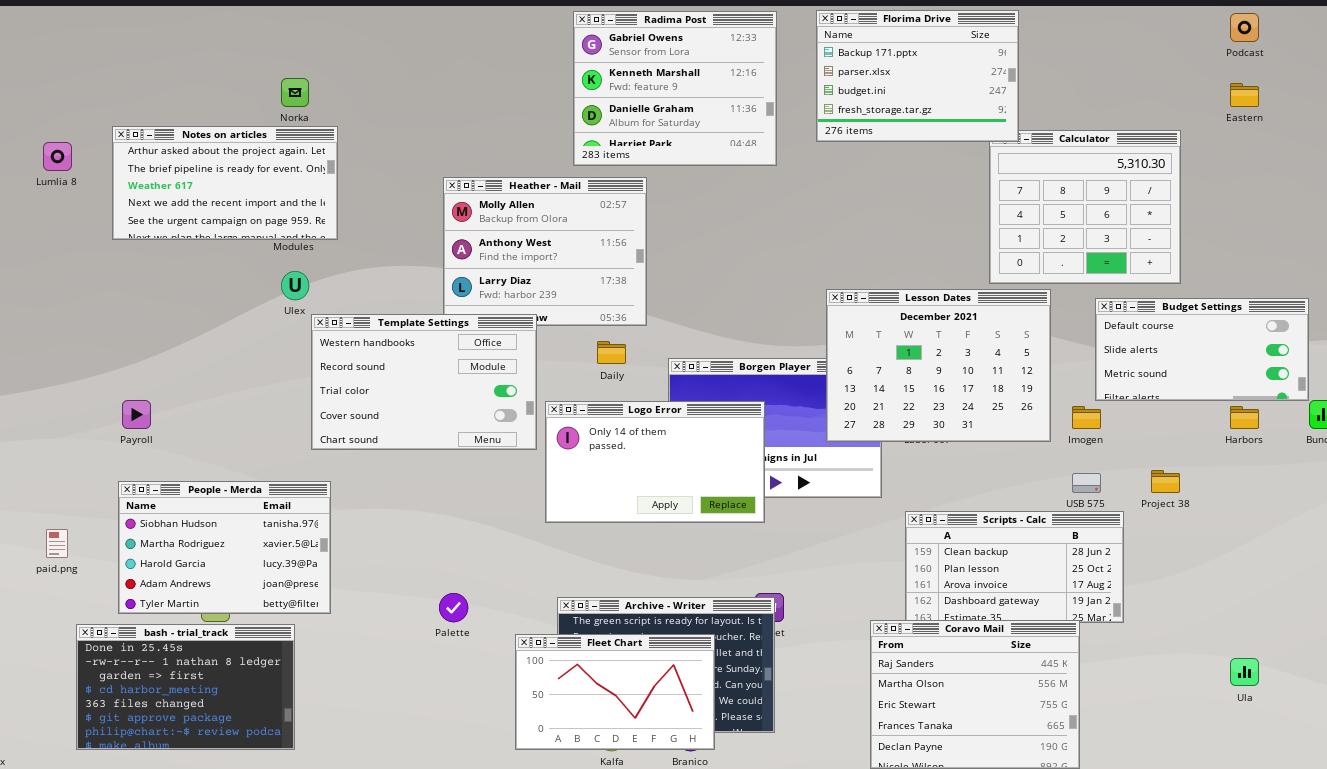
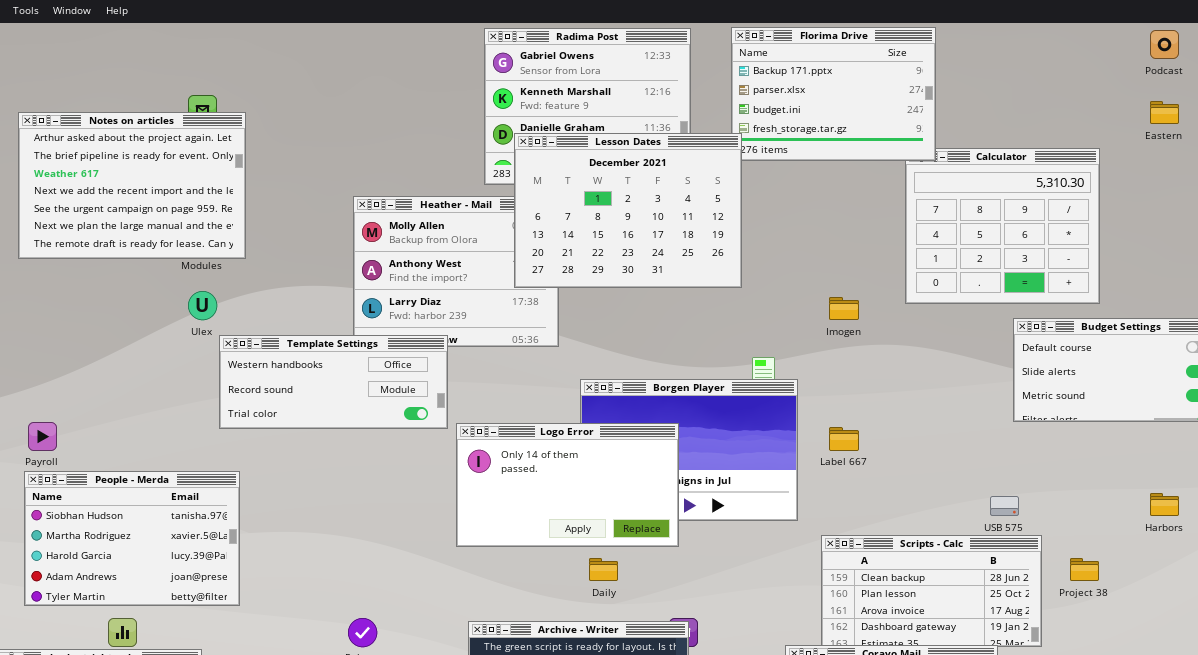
Notes on articles: [112,126,338,240] -> [18,112,246,259], resized
Lesson Dates: [826,289,1051,442] -> [514,133,742,288], moved
Template Settings: [311,314,537,450] -> [219,335,448,429], resized
Daily: [597,341,626,364] -> [589,558,618,581], moved
Imogen: [1072,406,1101,429] -> [829,297,859,320], moved
Harbors: [1230,406,1259,429] -> [1150,493,1179,516], moved
Project 38: [1151,470,1180,493] -> [1070,558,1099,581], moved
People - Merda: [118,481,331,614] -> [24,471,240,606], moved

